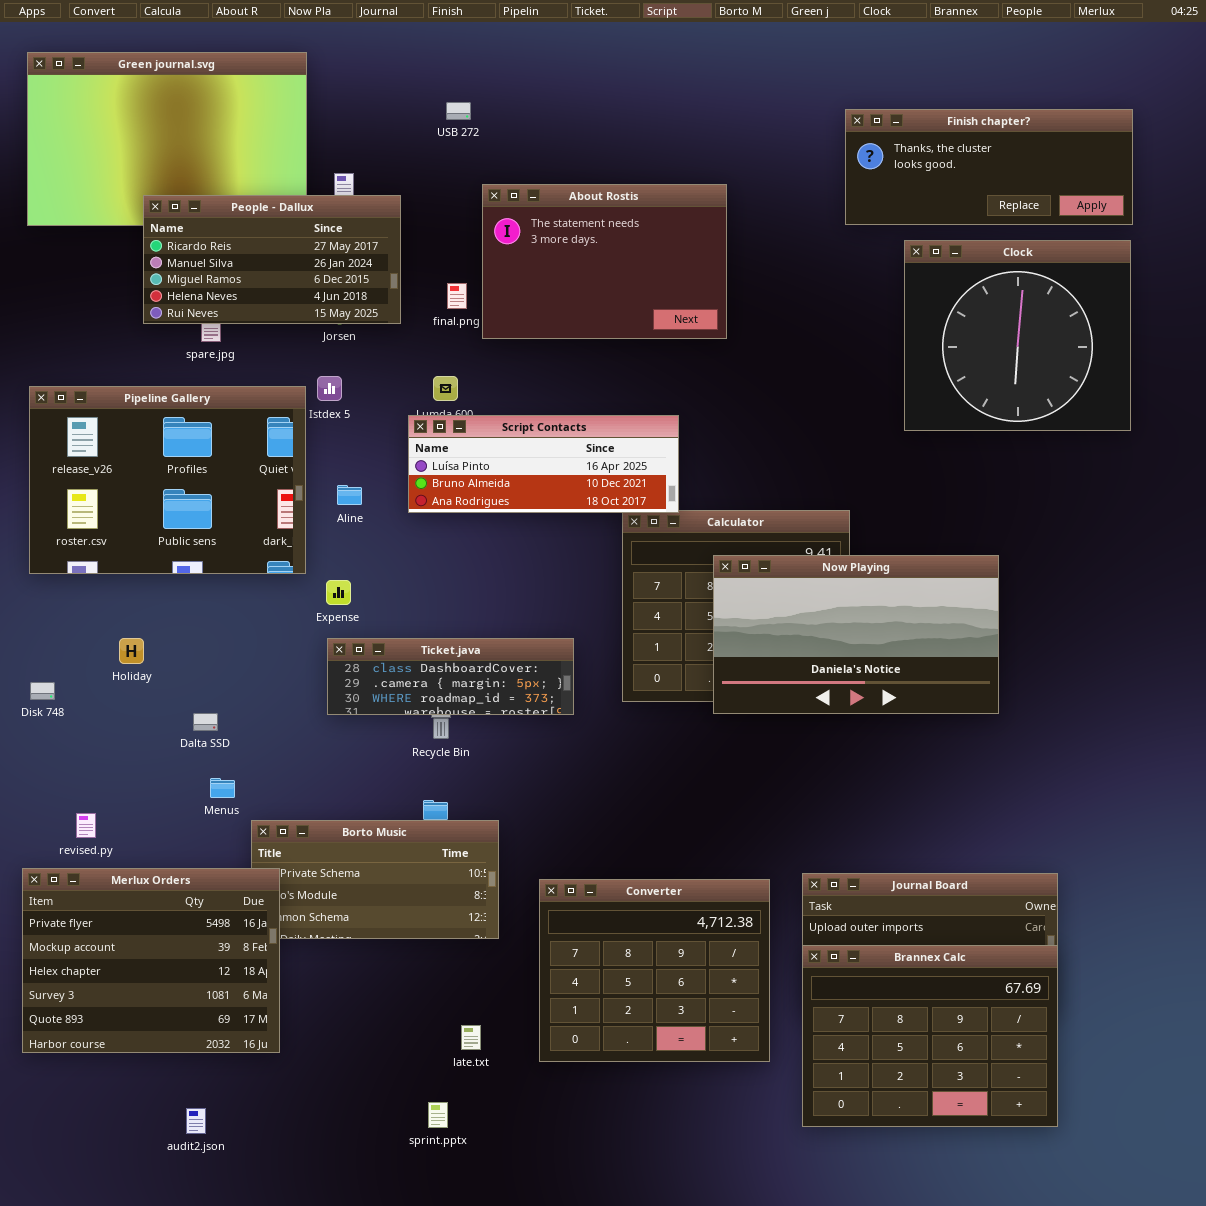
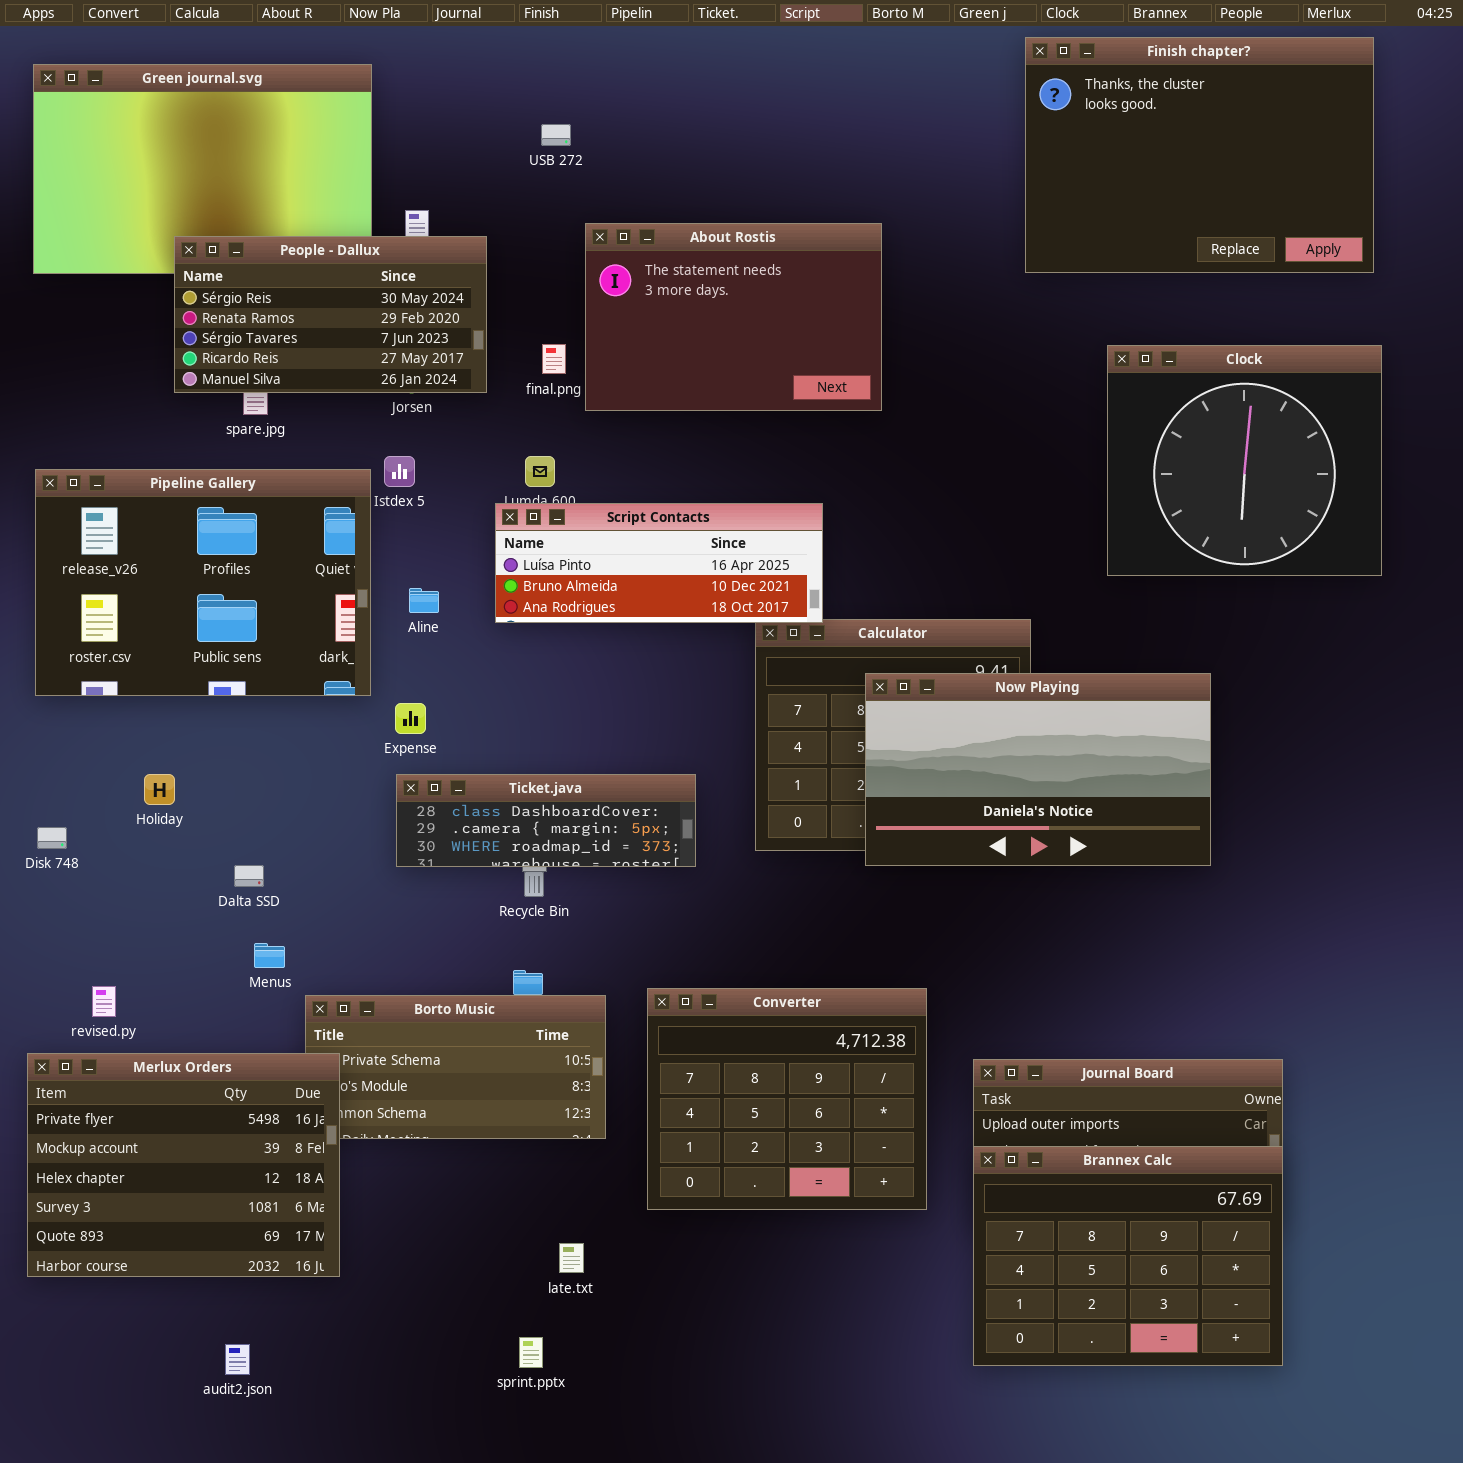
Finish chapter?: [845,109,1133,225] -> [1025,37,1374,273], resized
People - Dallux: [143,195,401,324] -> [174,236,487,393], scrolled up 3 rows
Clock: [904,240,1131,431] -> [1107,345,1382,576], moved
Converter: [539,879,770,1062] -> [647,988,927,1210], moved

